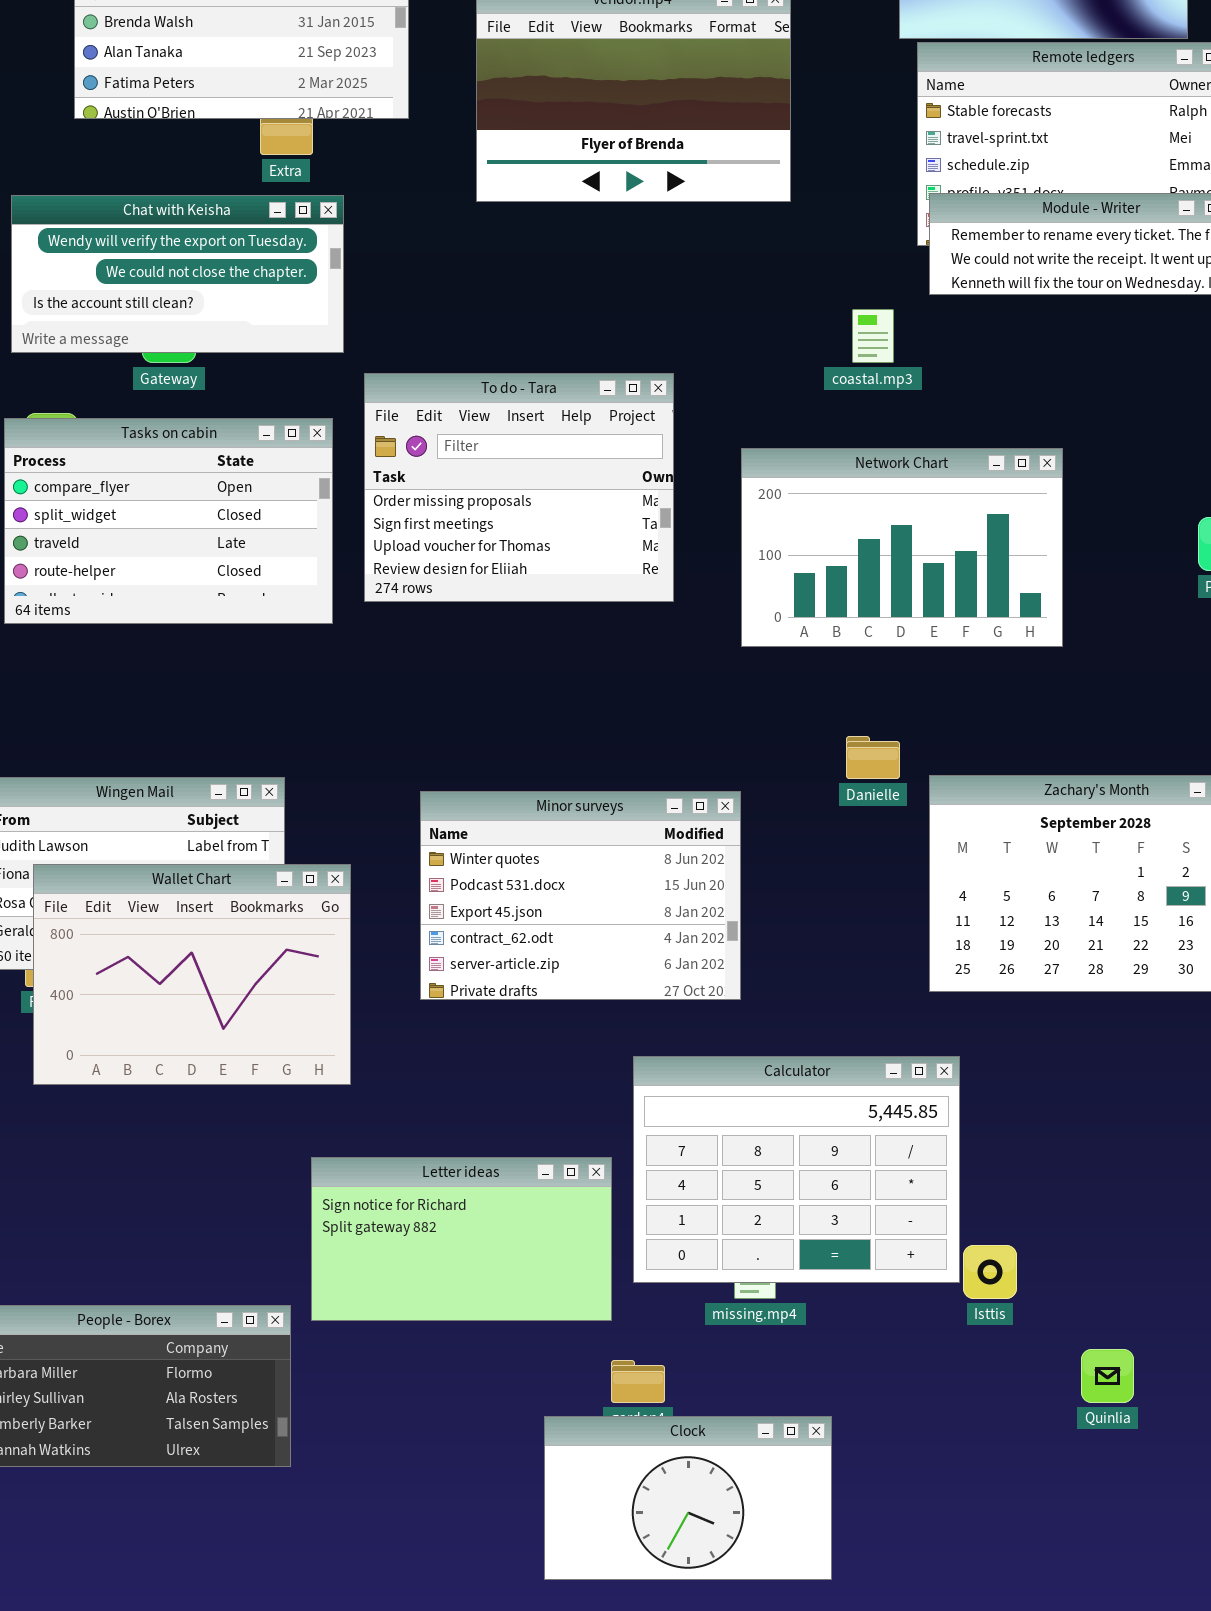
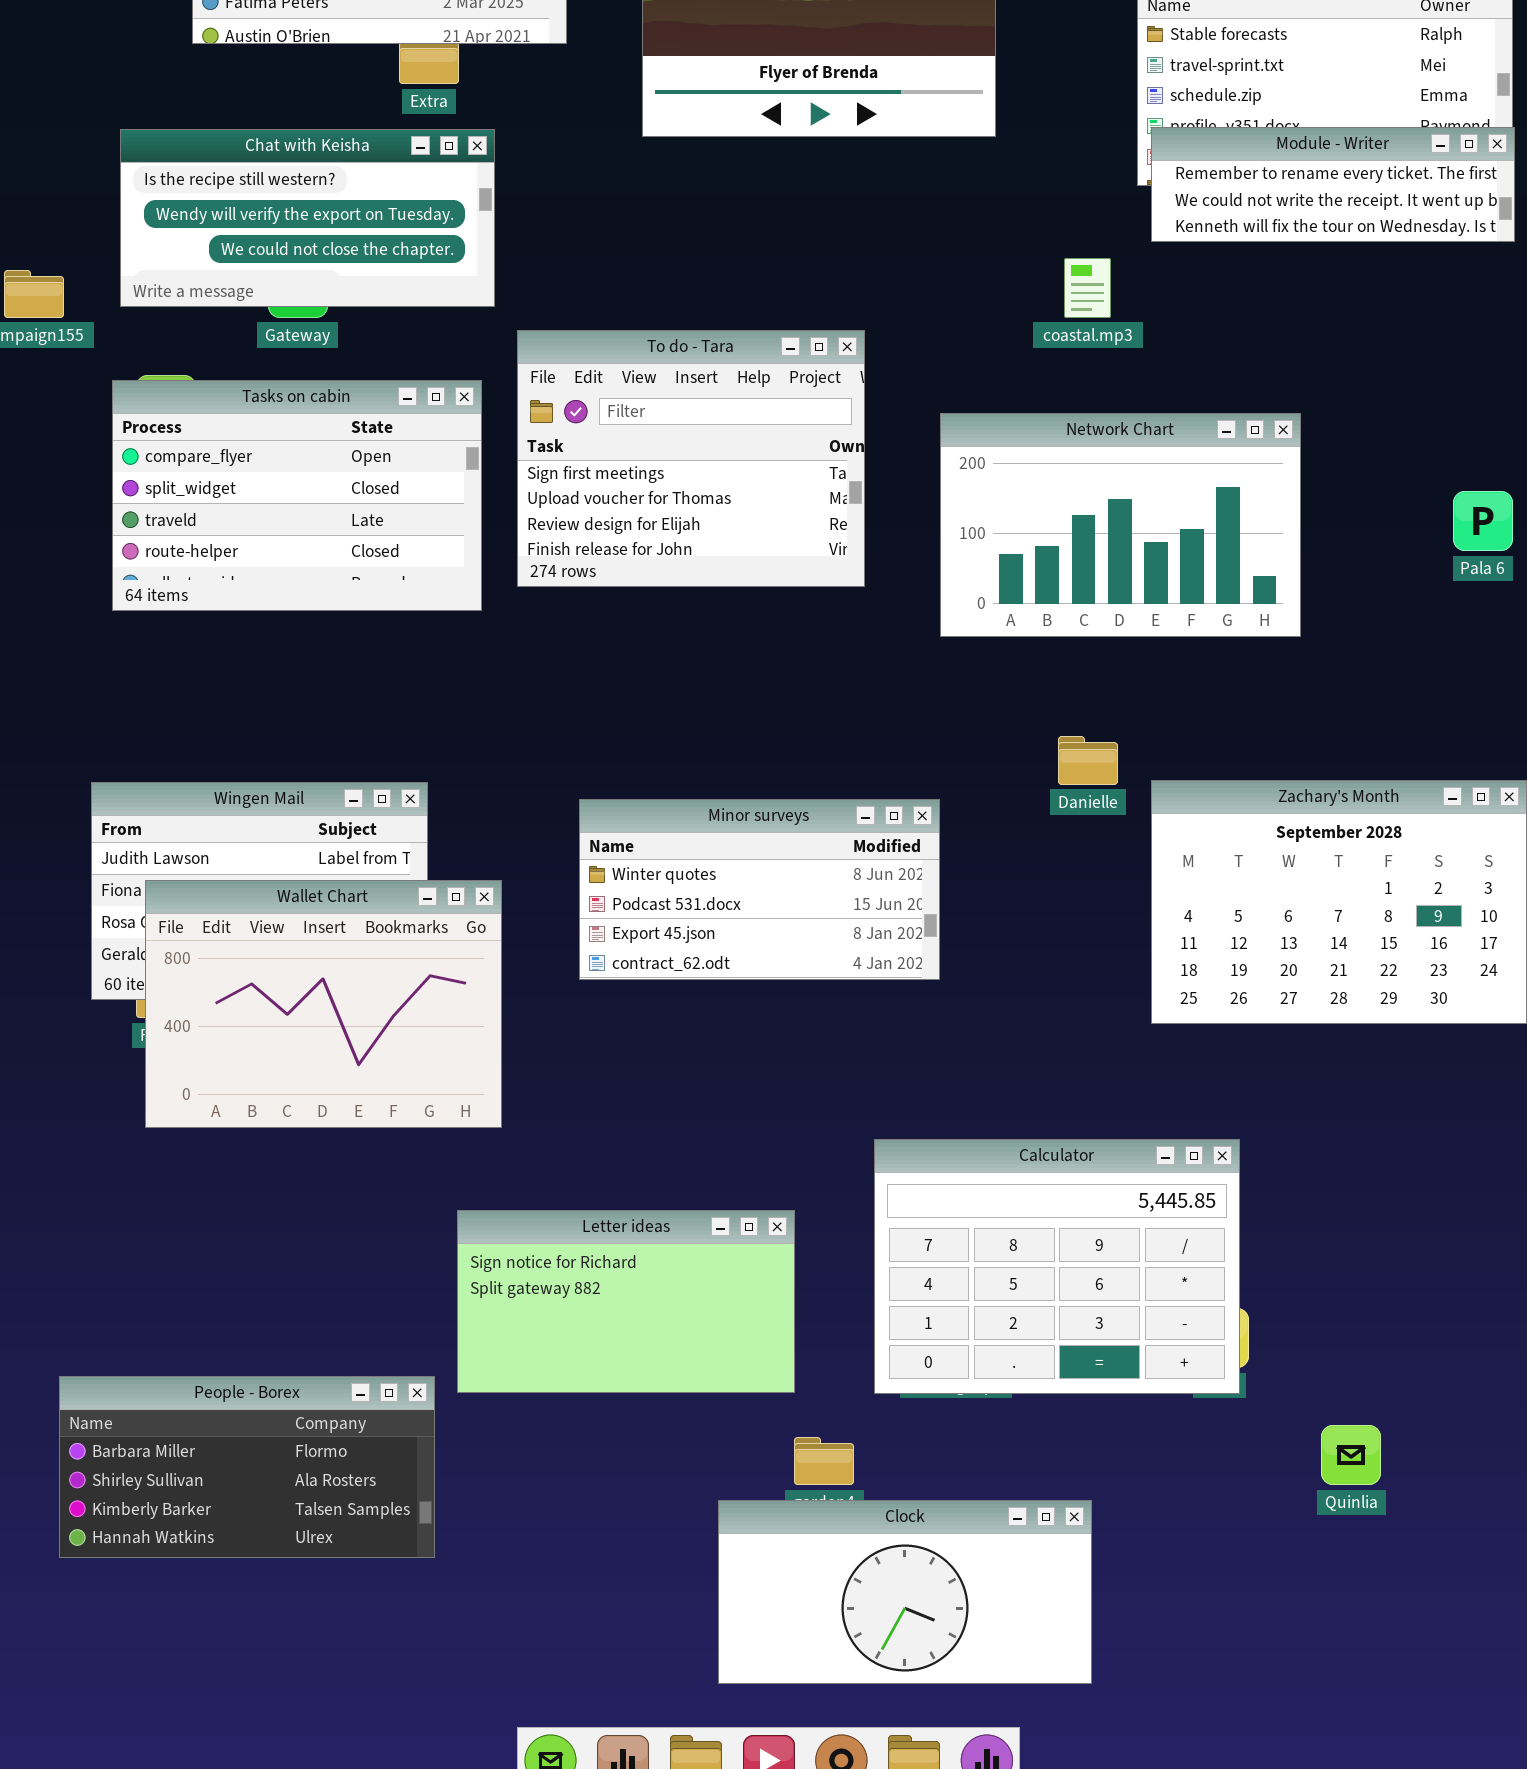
Chat with Keisha: [11,195,344,353] -> [120,129,495,307], scrolled up 1 row
To do - Tara: [364,373,674,602] -> [517,330,865,587], scrolled down 1 row
Minor surveys: [420,791,741,1000] -> [579,799,940,980], resized
Calculator: [633,1056,960,1283] -> [874,1139,1240,1394], moved
Clock: [544,1416,832,1580] -> [718,1500,1092,1684], resized

